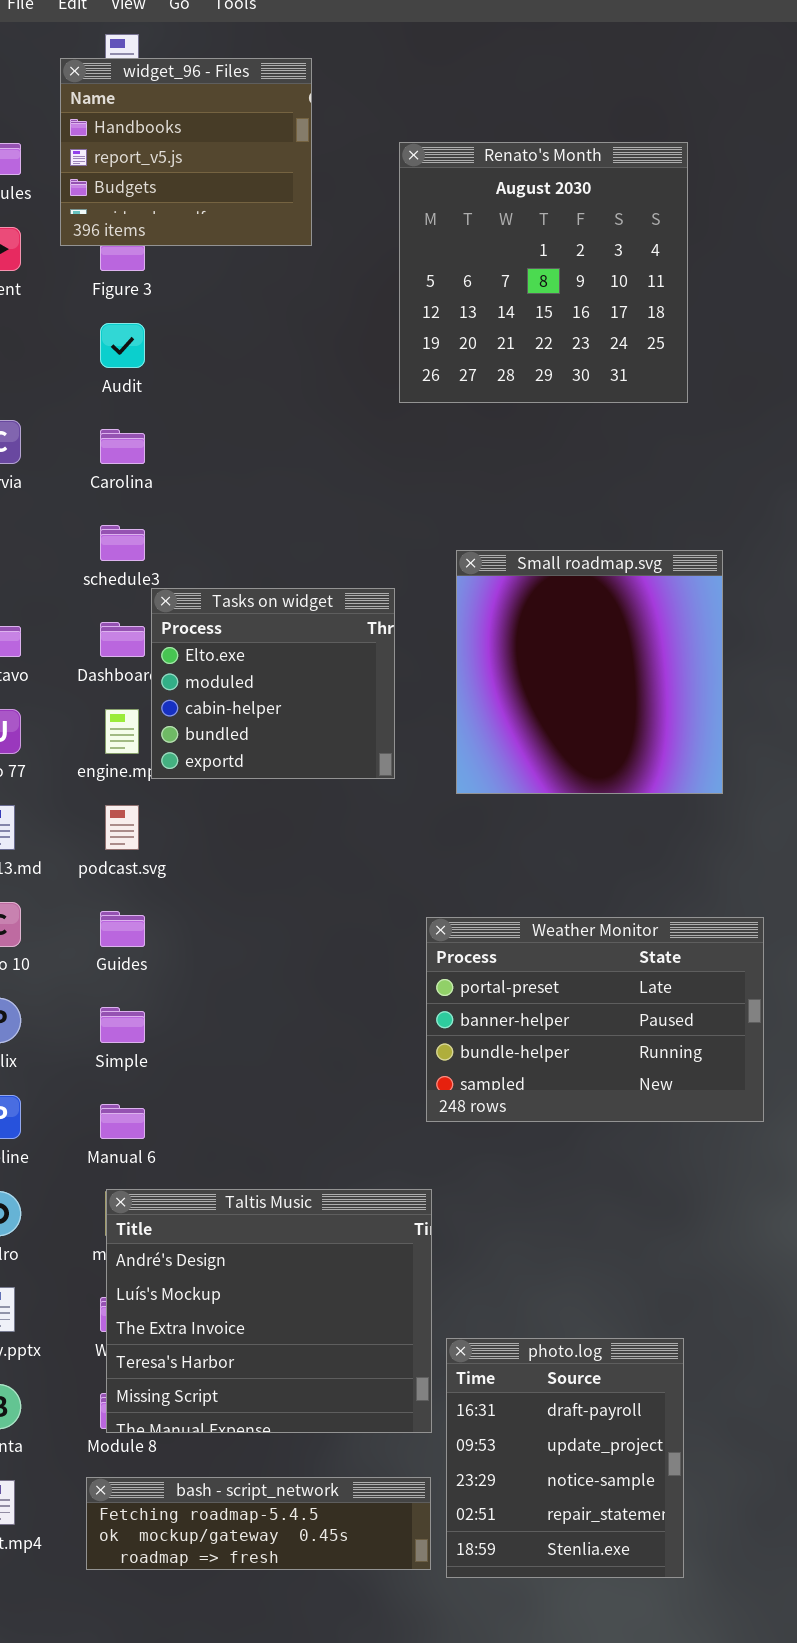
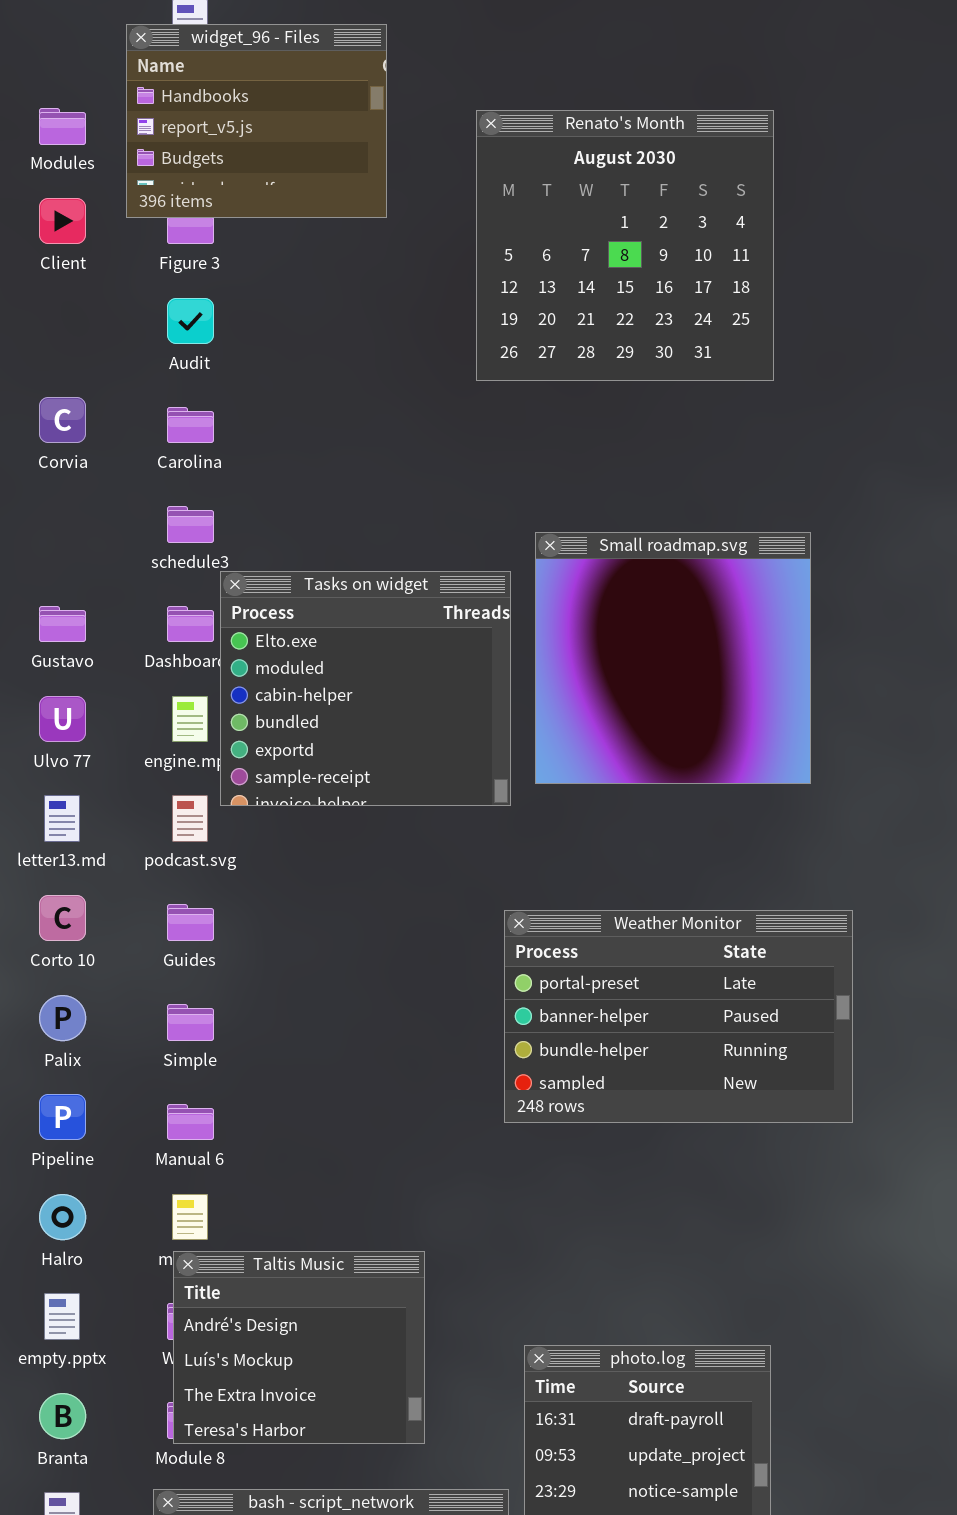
Tasks on widget: [151,588,395,779] -> [220,571,511,806], resized
Taltis Music: [106,1189,432,1433] -> [173,1251,425,1444], resized

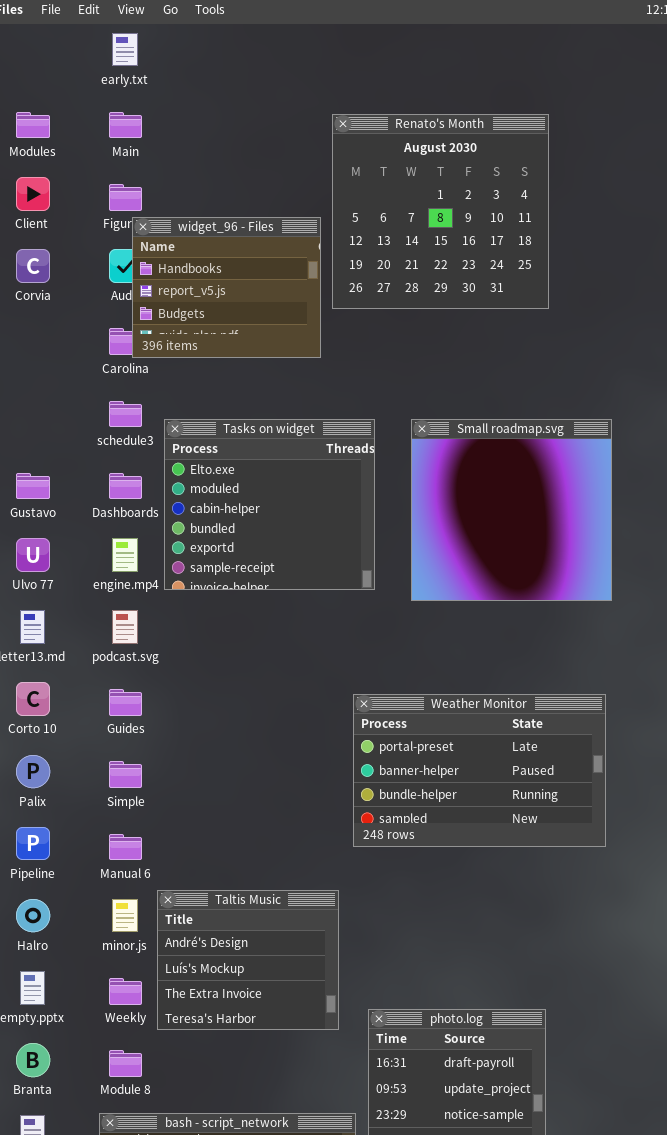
widget_96 - Files: [126,24,387,218] -> [132,217,321,358], moved
Corvia: [39,397,86,443] -> [16,249,50,283], moved
Small roadmap.svg: [535,532,811,784] -> [411,419,612,601], moved
Tasks on widget: [220,571,511,806] -> [164,419,375,590], moved
Taltis Music: [173,1251,425,1444] -> [157,890,339,1030], moved

